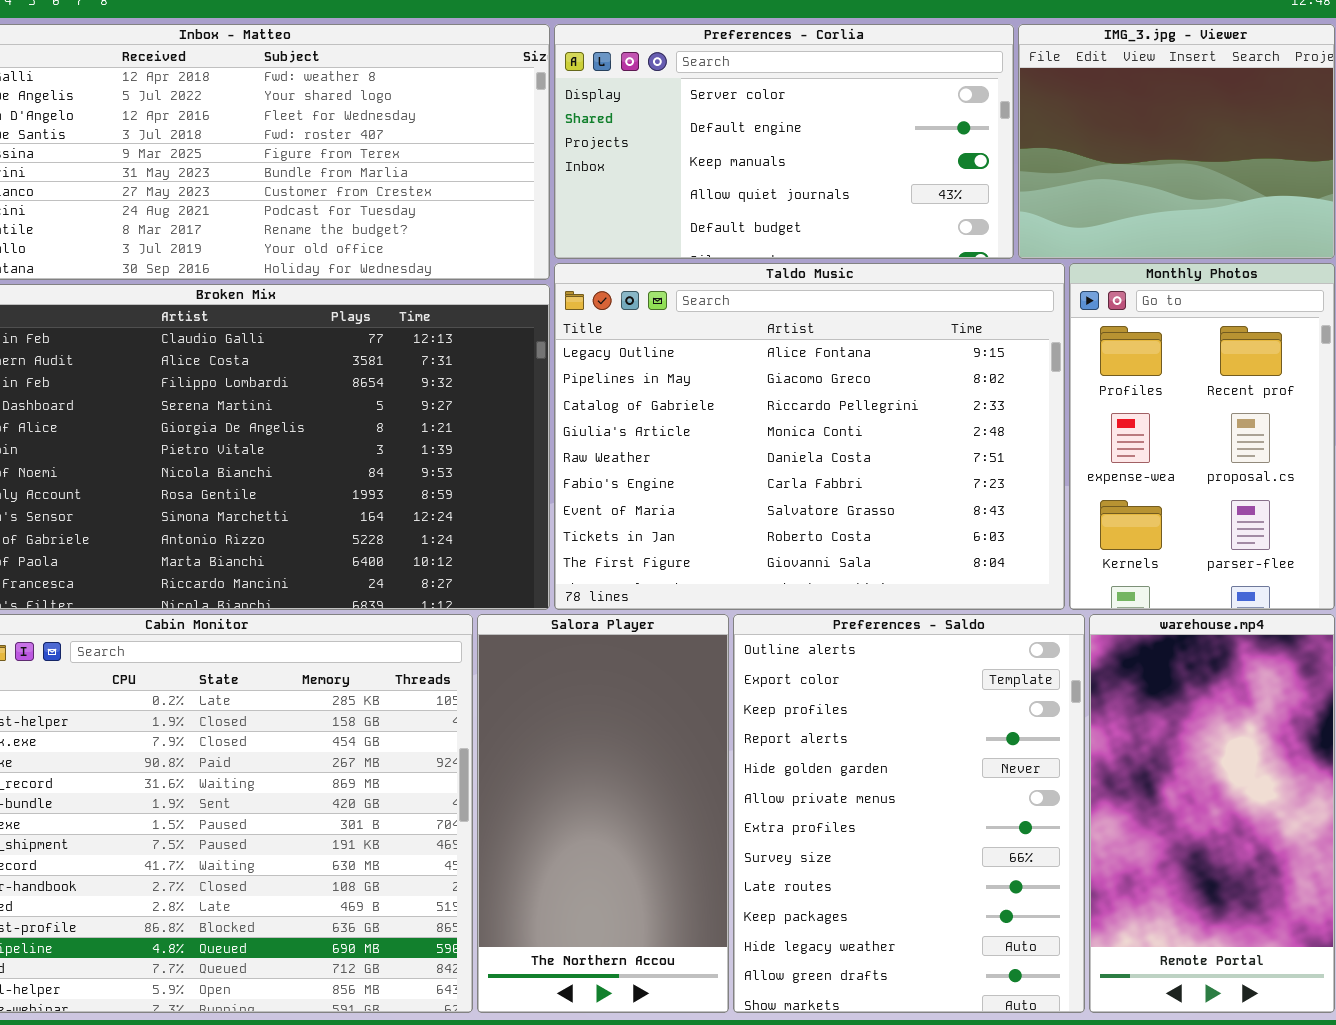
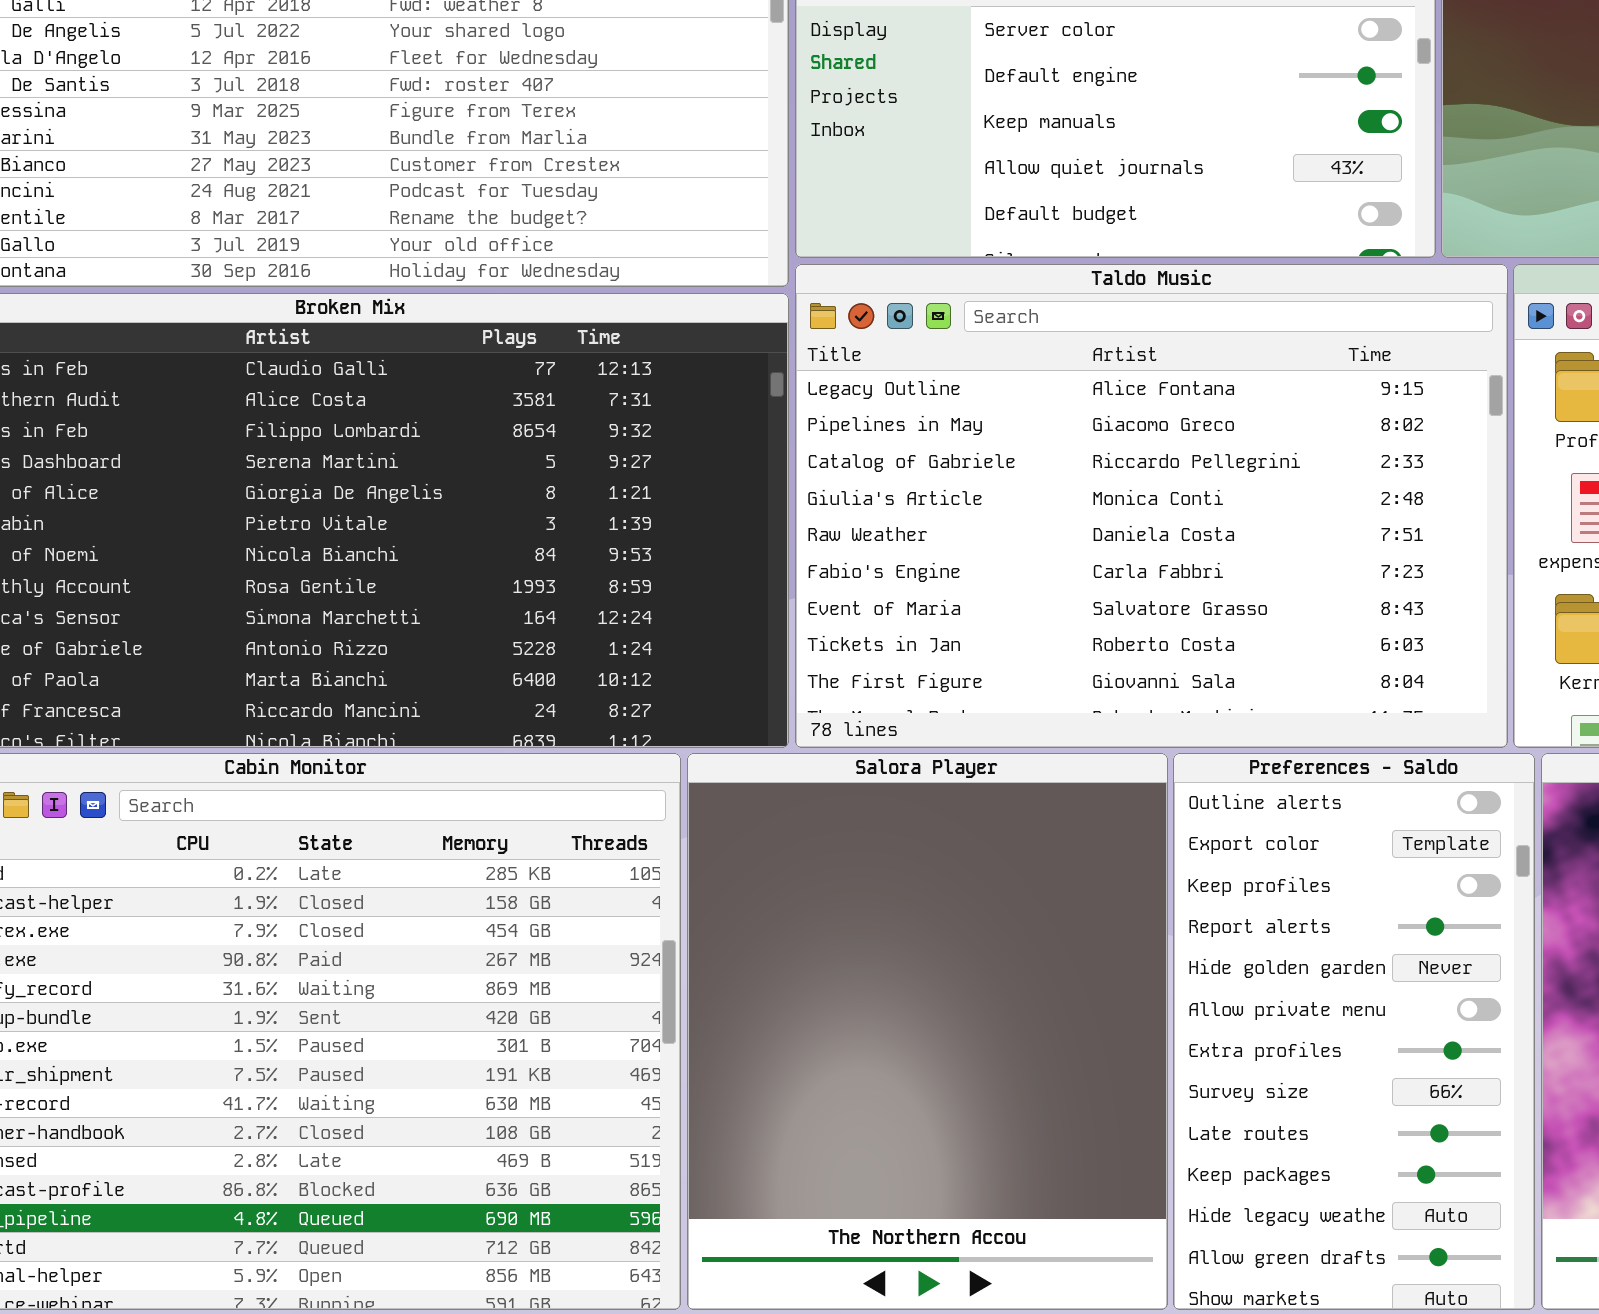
Salora Player: [477,614,729,1013] -> [687,753,1168,1310], resized
Preferences - Saldo: [733,614,1085,1013] -> [1173,753,1535,1310], resized

